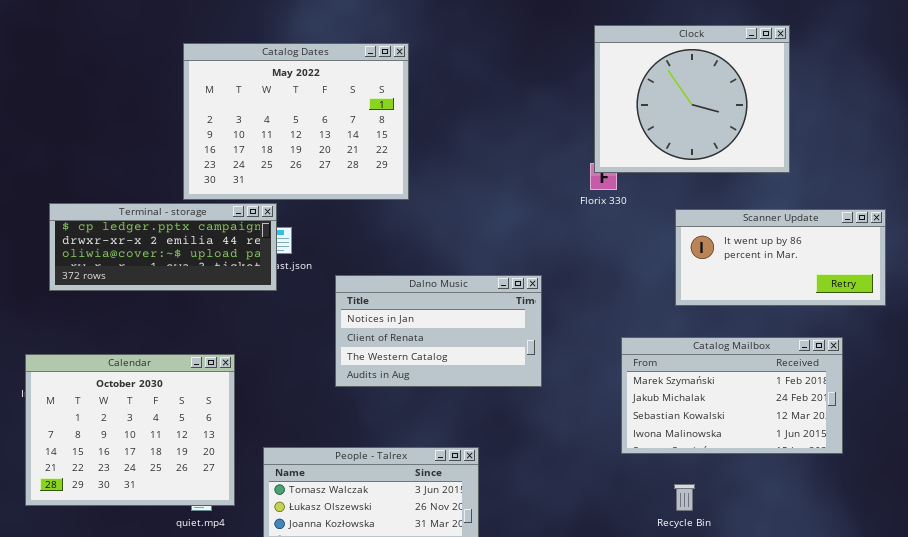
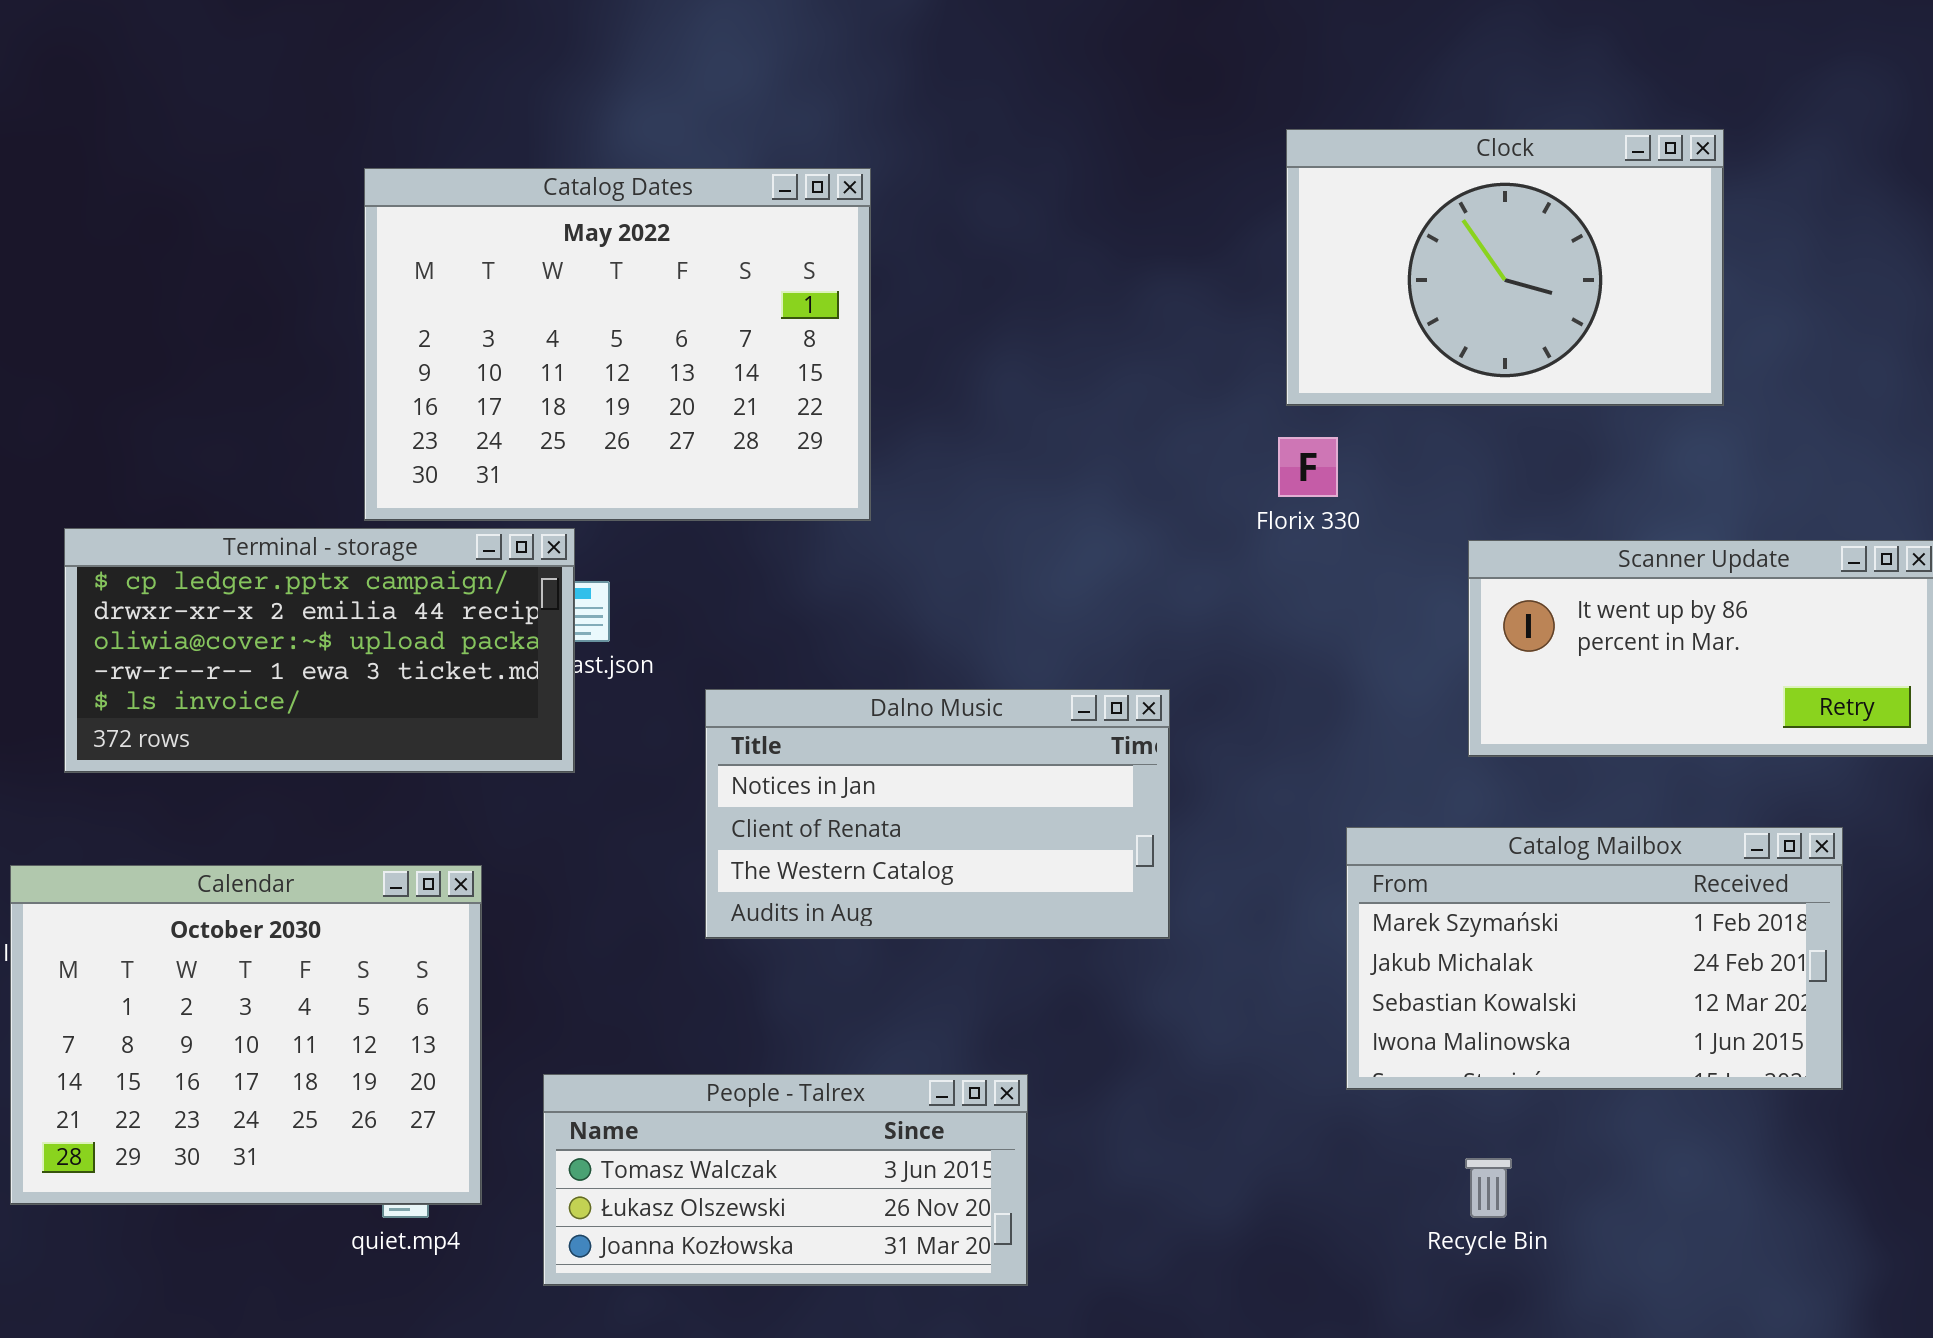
Clock: [594,25,790,173] -> [1286,129,1724,406], resized
Terminal - storage: [49,203,277,291] -> [64,528,575,773], resized

